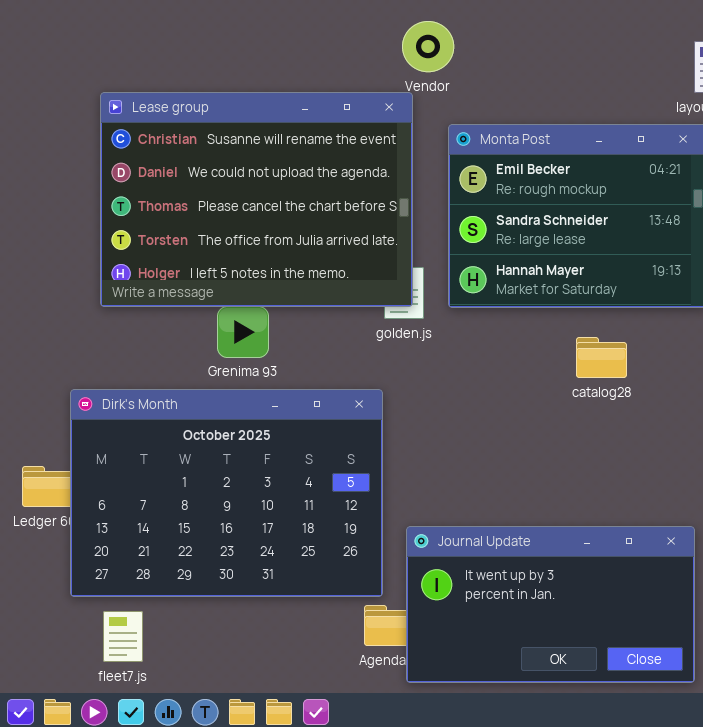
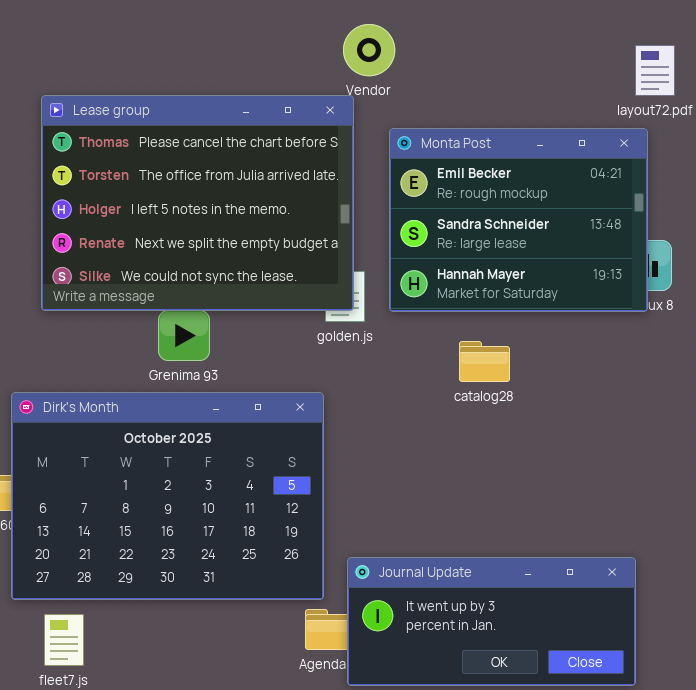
Lease group: [100,92,413,307] -> [41,95,354,311], scrolled down 2 rows
catalog28: [576,337,627,378] -> [459,341,510,382], moved
Journal Update: [406,526,695,683] -> [347,557,636,686], resized

